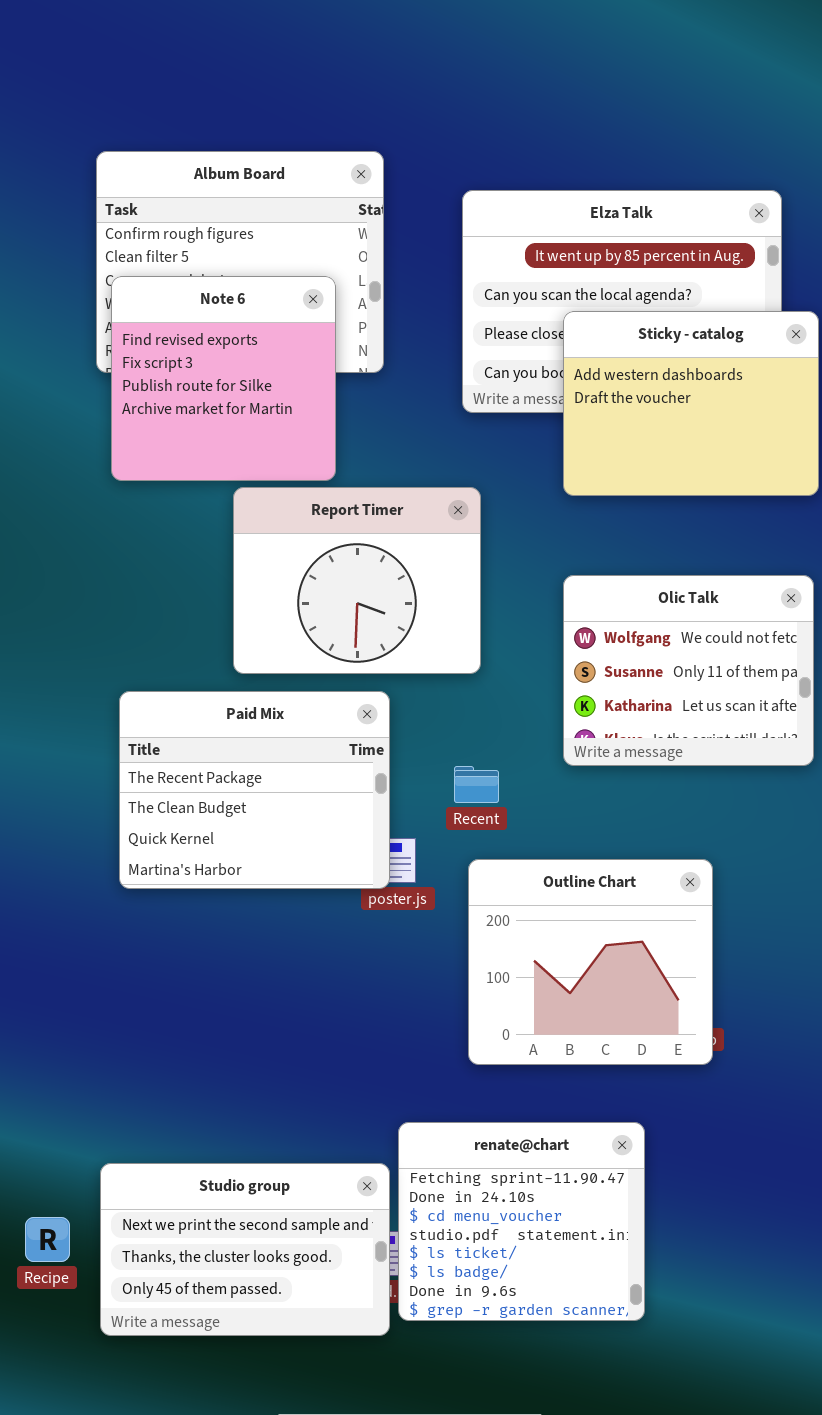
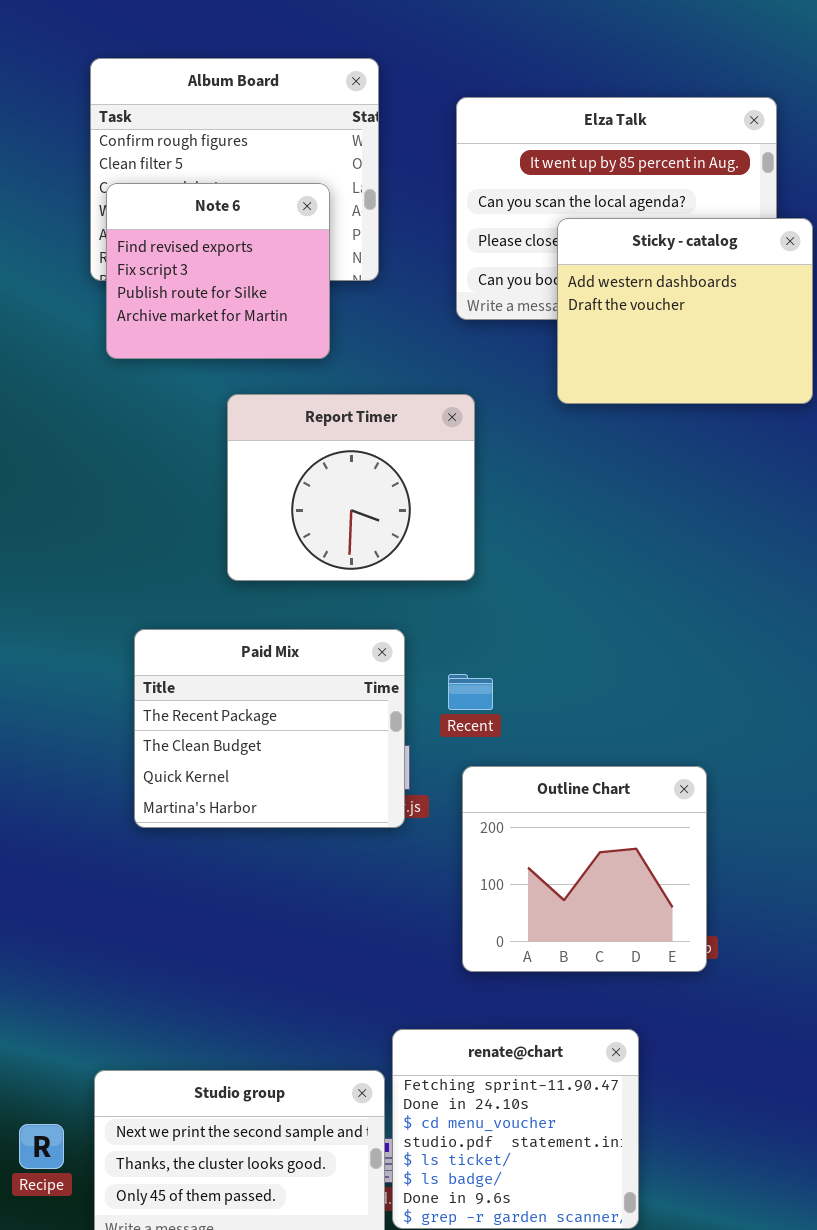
Note 6: [111,276,336,481] -> [106,183,330,359], resized
Olic Talk: [563,575,814,766] -> none, closed
Paid Mix: [119,691,390,889] -> [134,629,405,828], moved

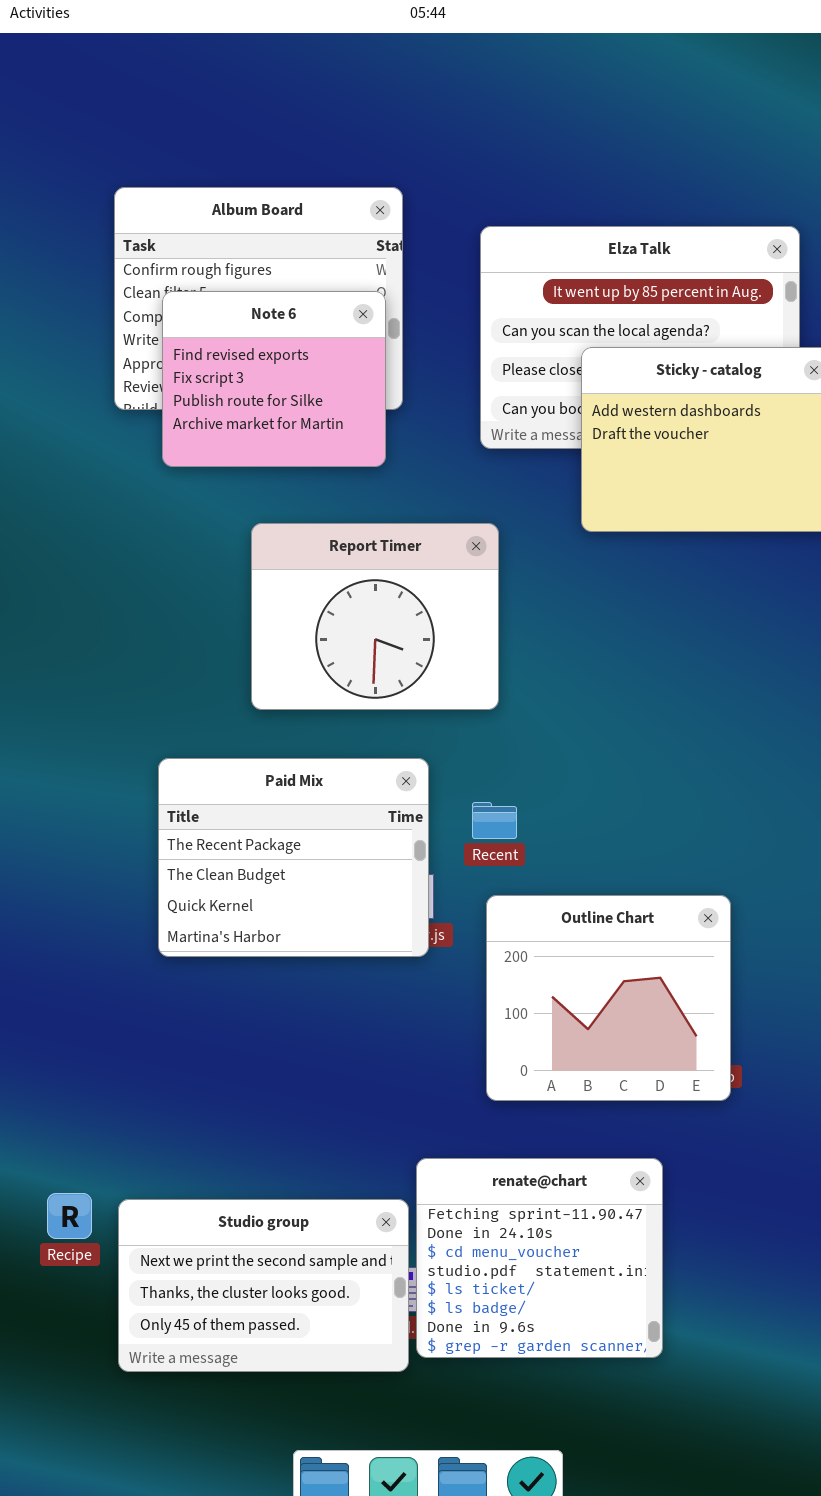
Note 6: [106,183,330,359] -> [162,291,386,467], moved
Recipe: [19,1124,64,1169] -> [47,1193,92,1239], moved

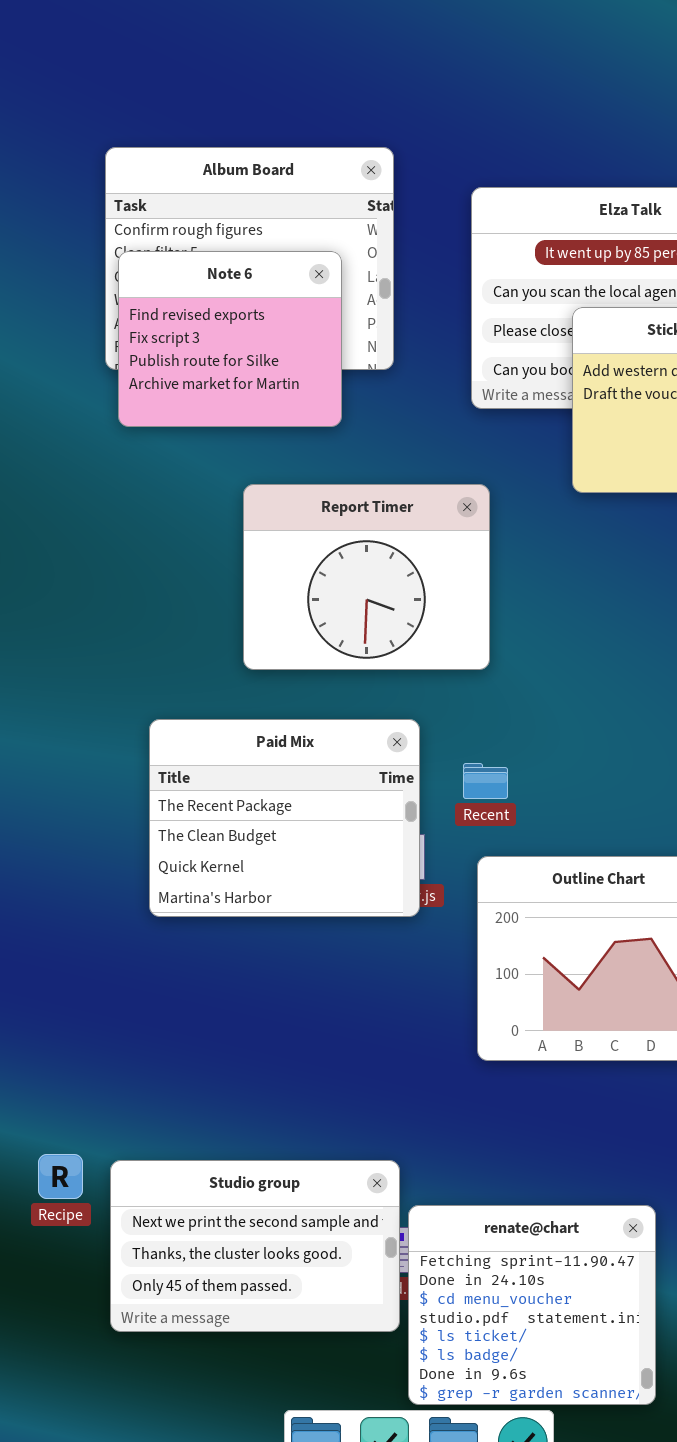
Note 6: [162,291,386,467] -> [118,251,342,427], moved
renate@chart: [416,1158,663,1358] -> [408,1205,656,1405], moved

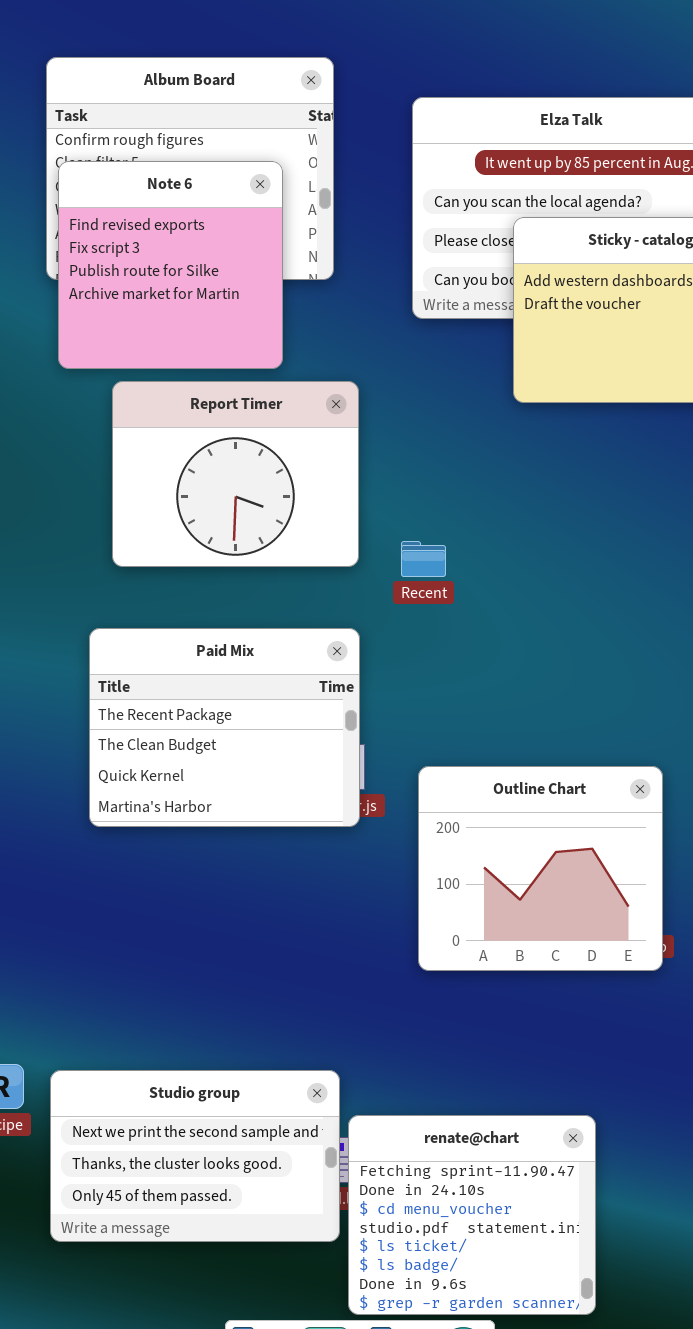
Note 6: [118,251,342,427] -> [58,161,283,369], resized
Report Timer: [243,484,490,670] -> [112,381,359,567], moved
Recent: [463,763,508,799] -> [401,541,446,577], moved

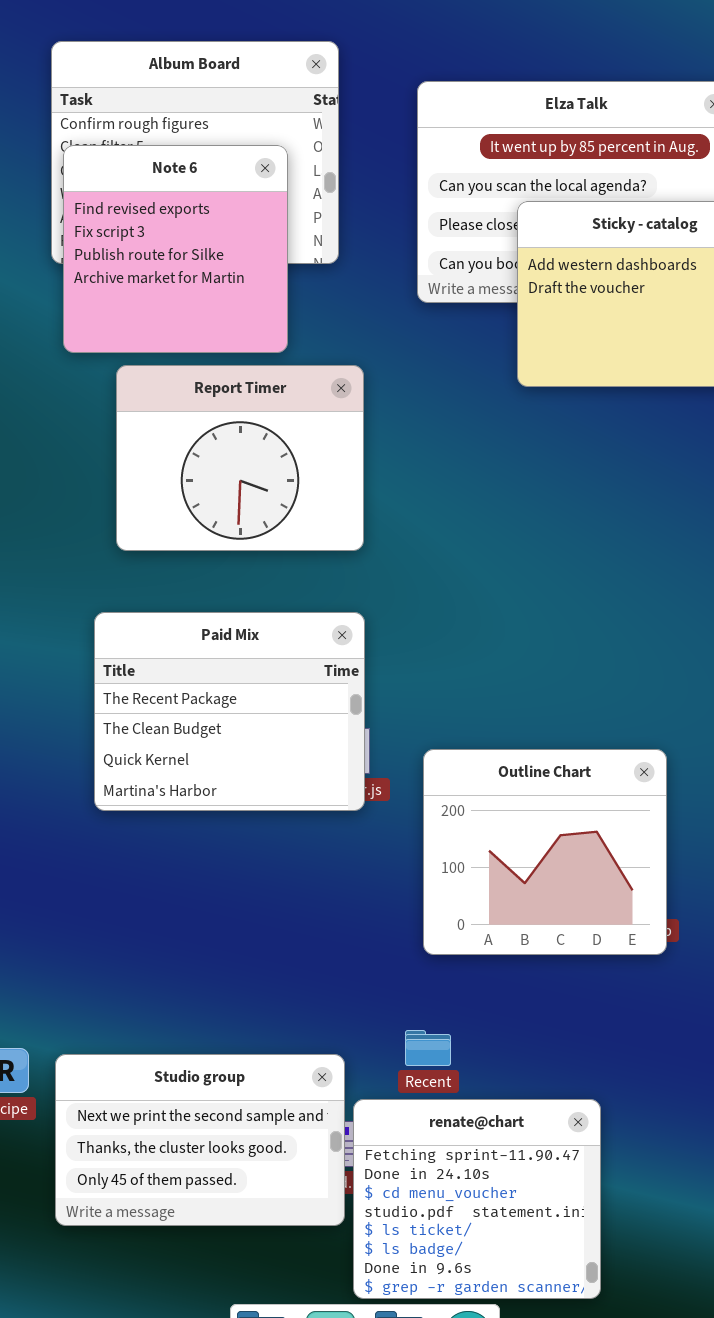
Recent: [401,541,446,577] -> [405,1030,451,1066], moved

